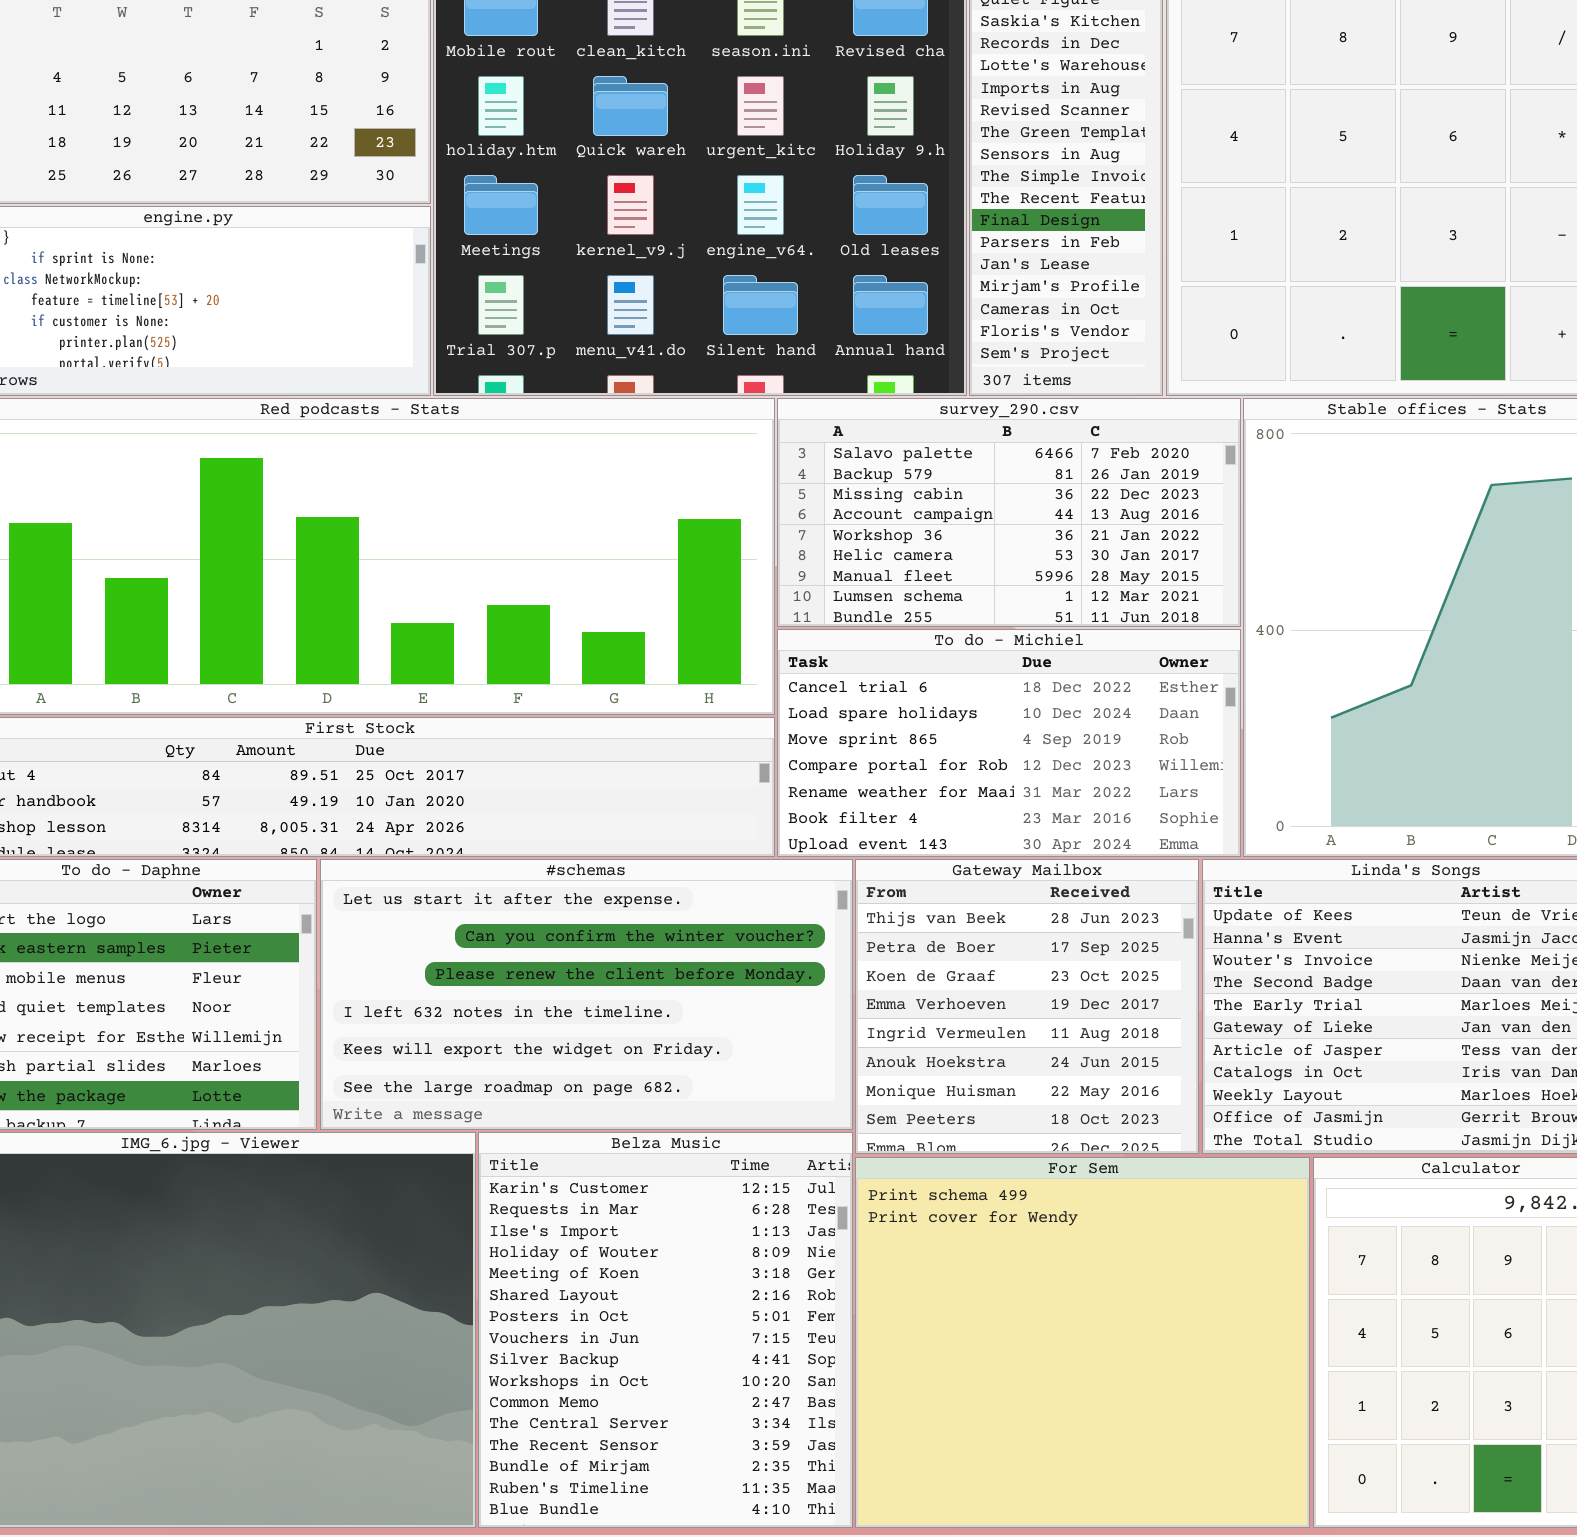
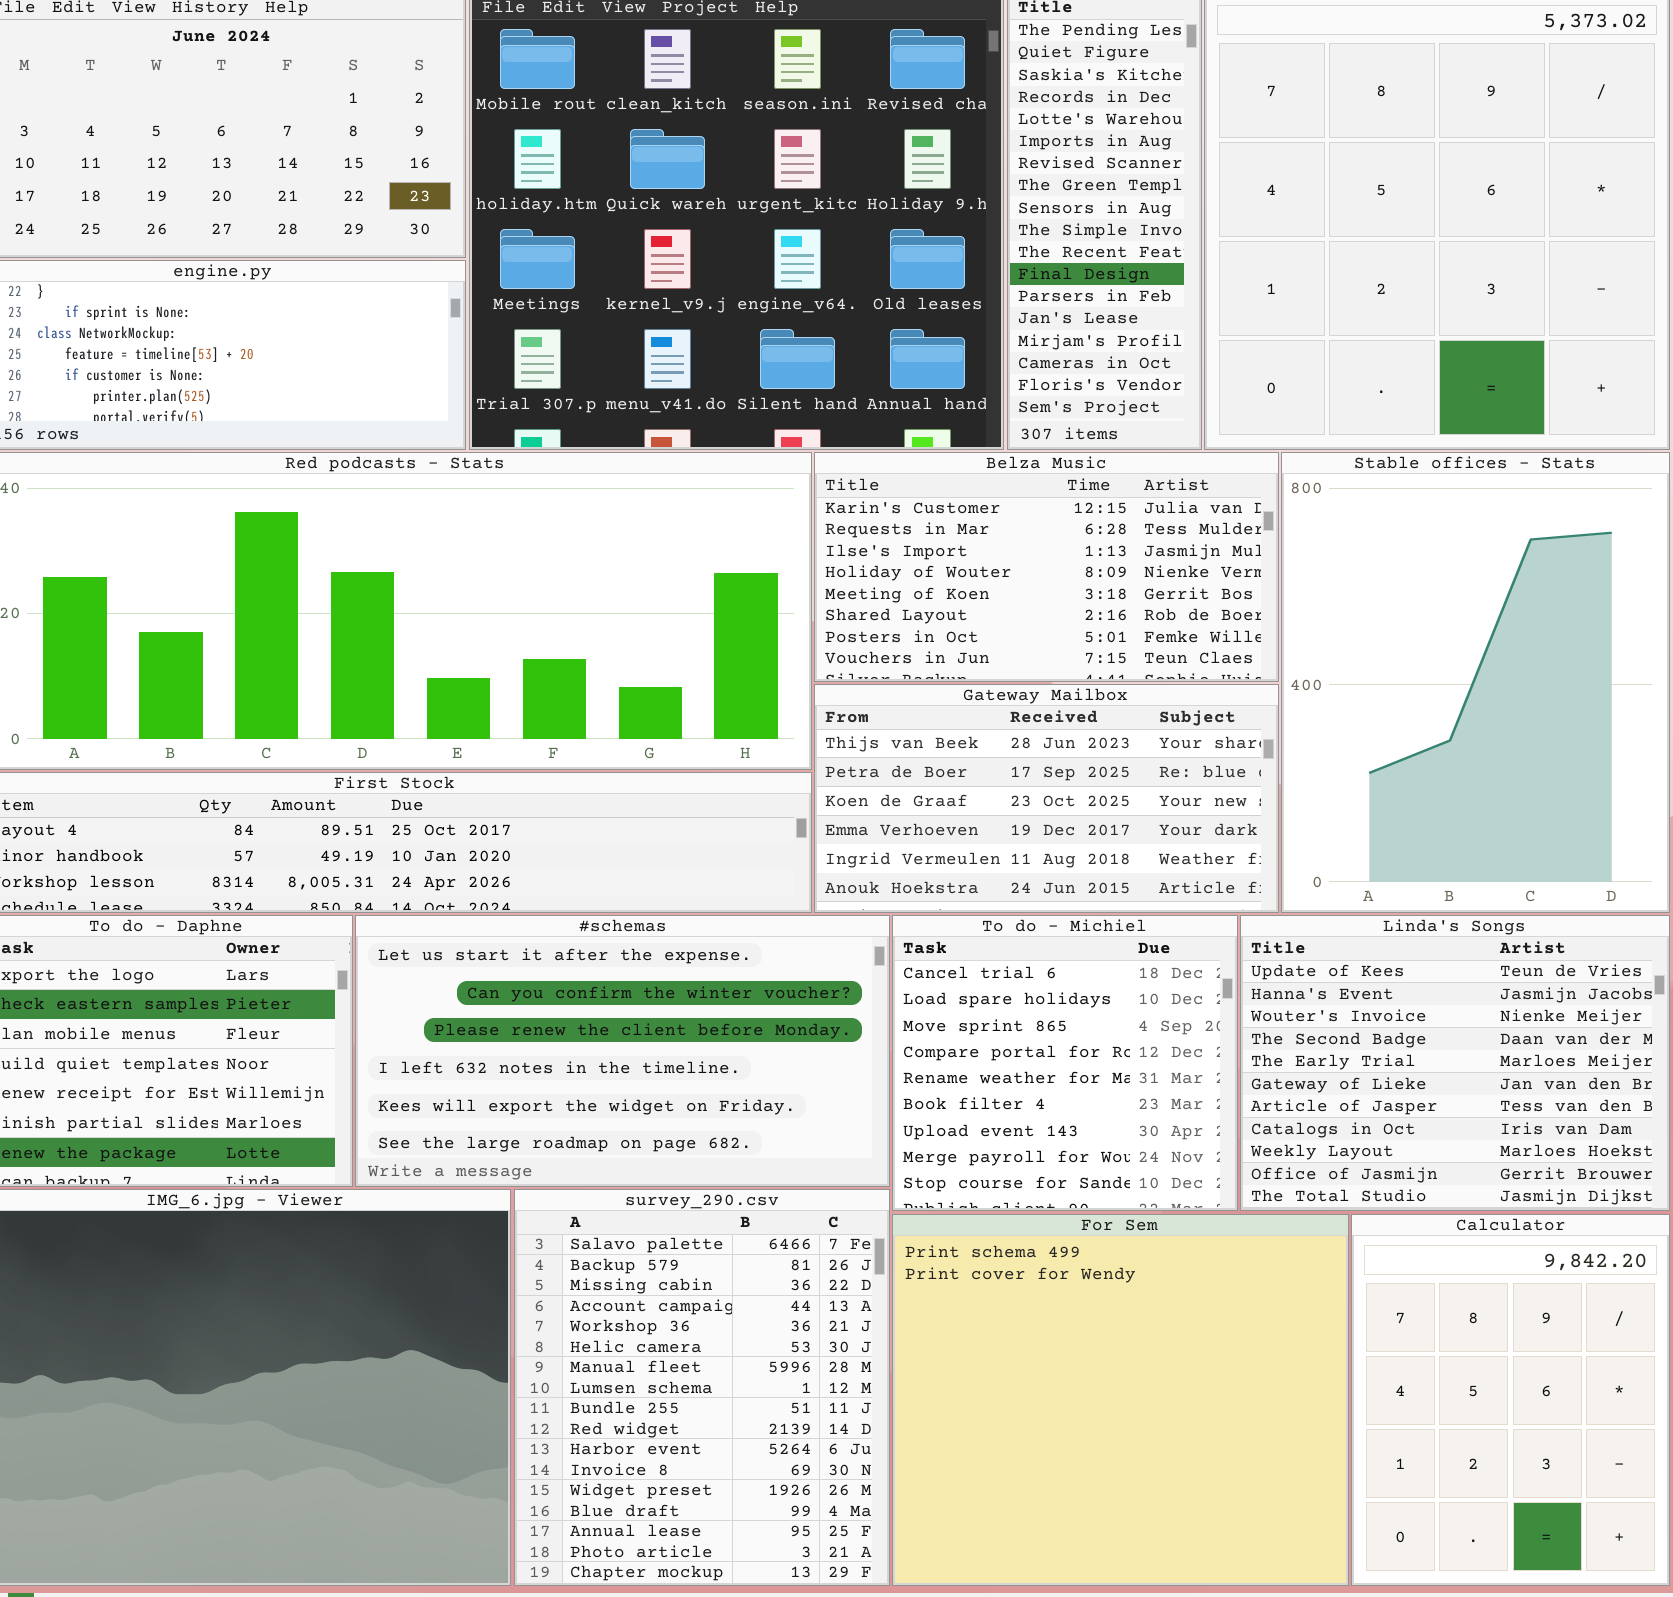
survey_290.csv: [777,398,1241,627] -> [514,1189,890,1586], moved, resized
To do - Michiel: [777,629,1241,857] -> [892,915,1238,1211], moved, resized
Gateway Mailbox: [855,859,1199,1154] -> [814,684,1279,913], moved, resized
Belza Music: [478,1132,853,1528] -> [814,452,1279,682], moved, resized

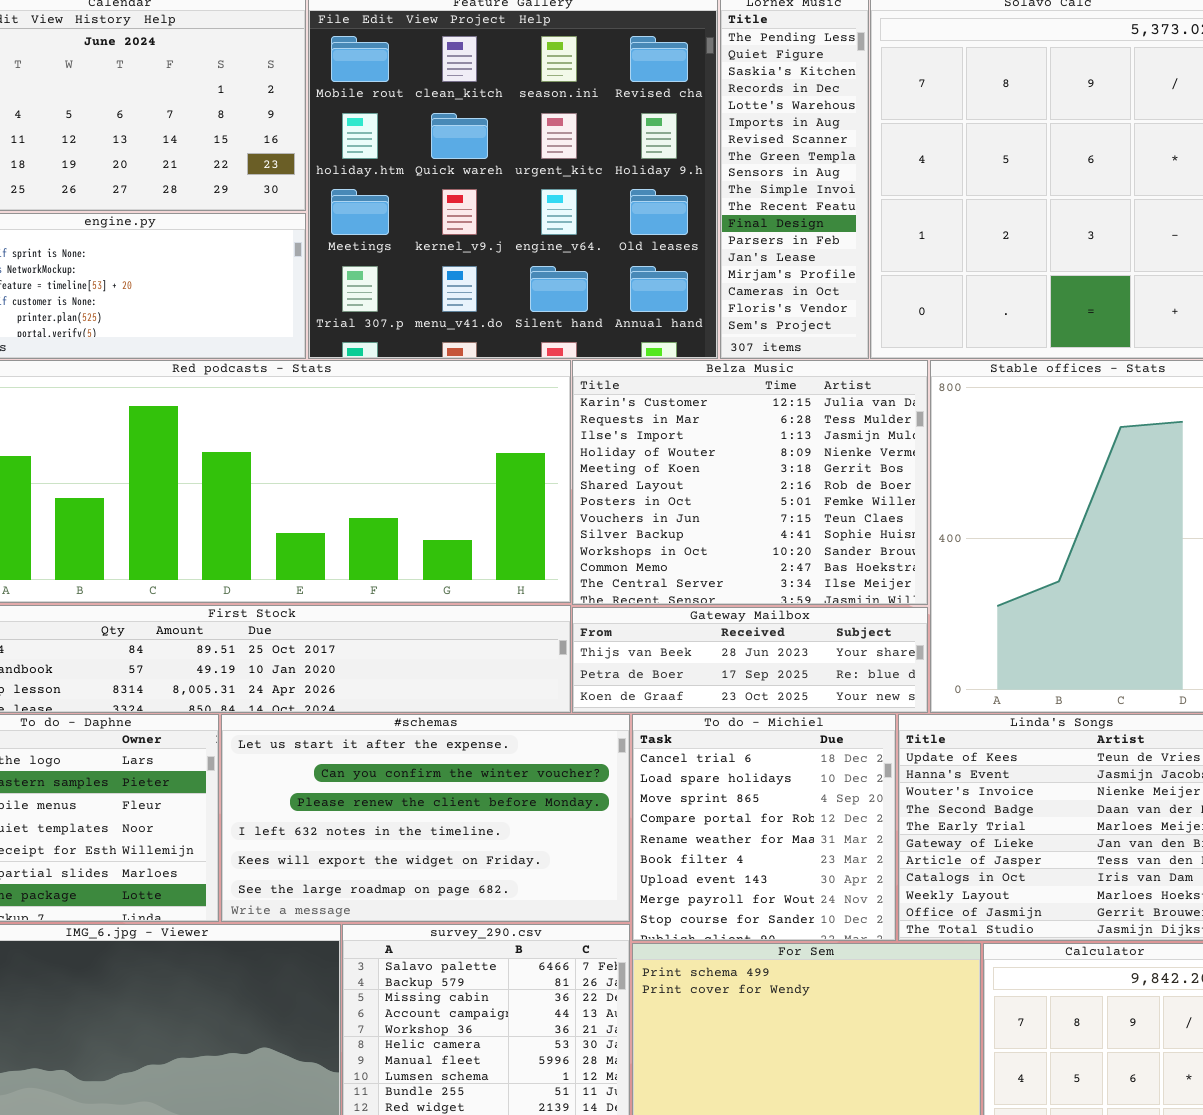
Belza Music: [814,452,1279,682] -> [572,360,928,605], resized
Gateway Mailbox: [814,684,1279,913] -> [572,607,928,713], resized

